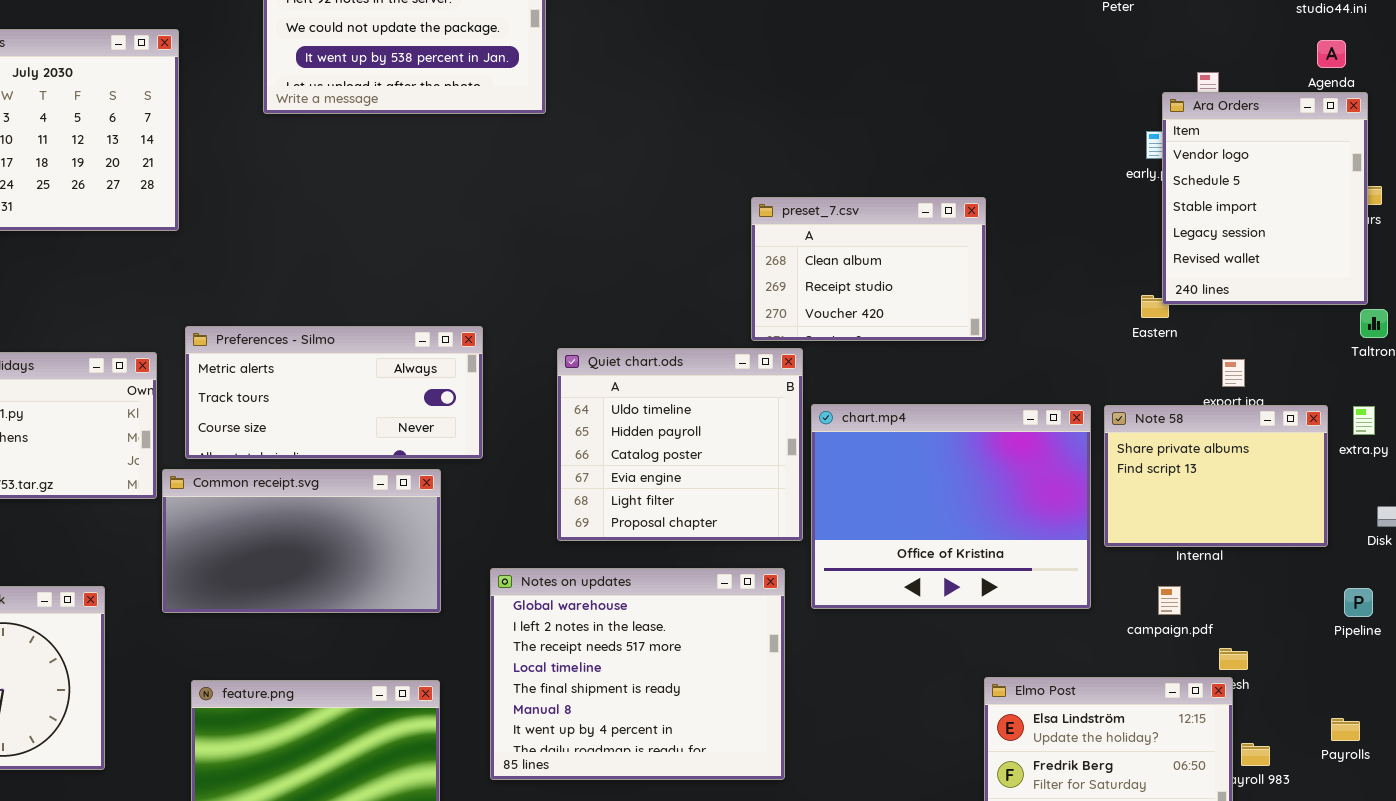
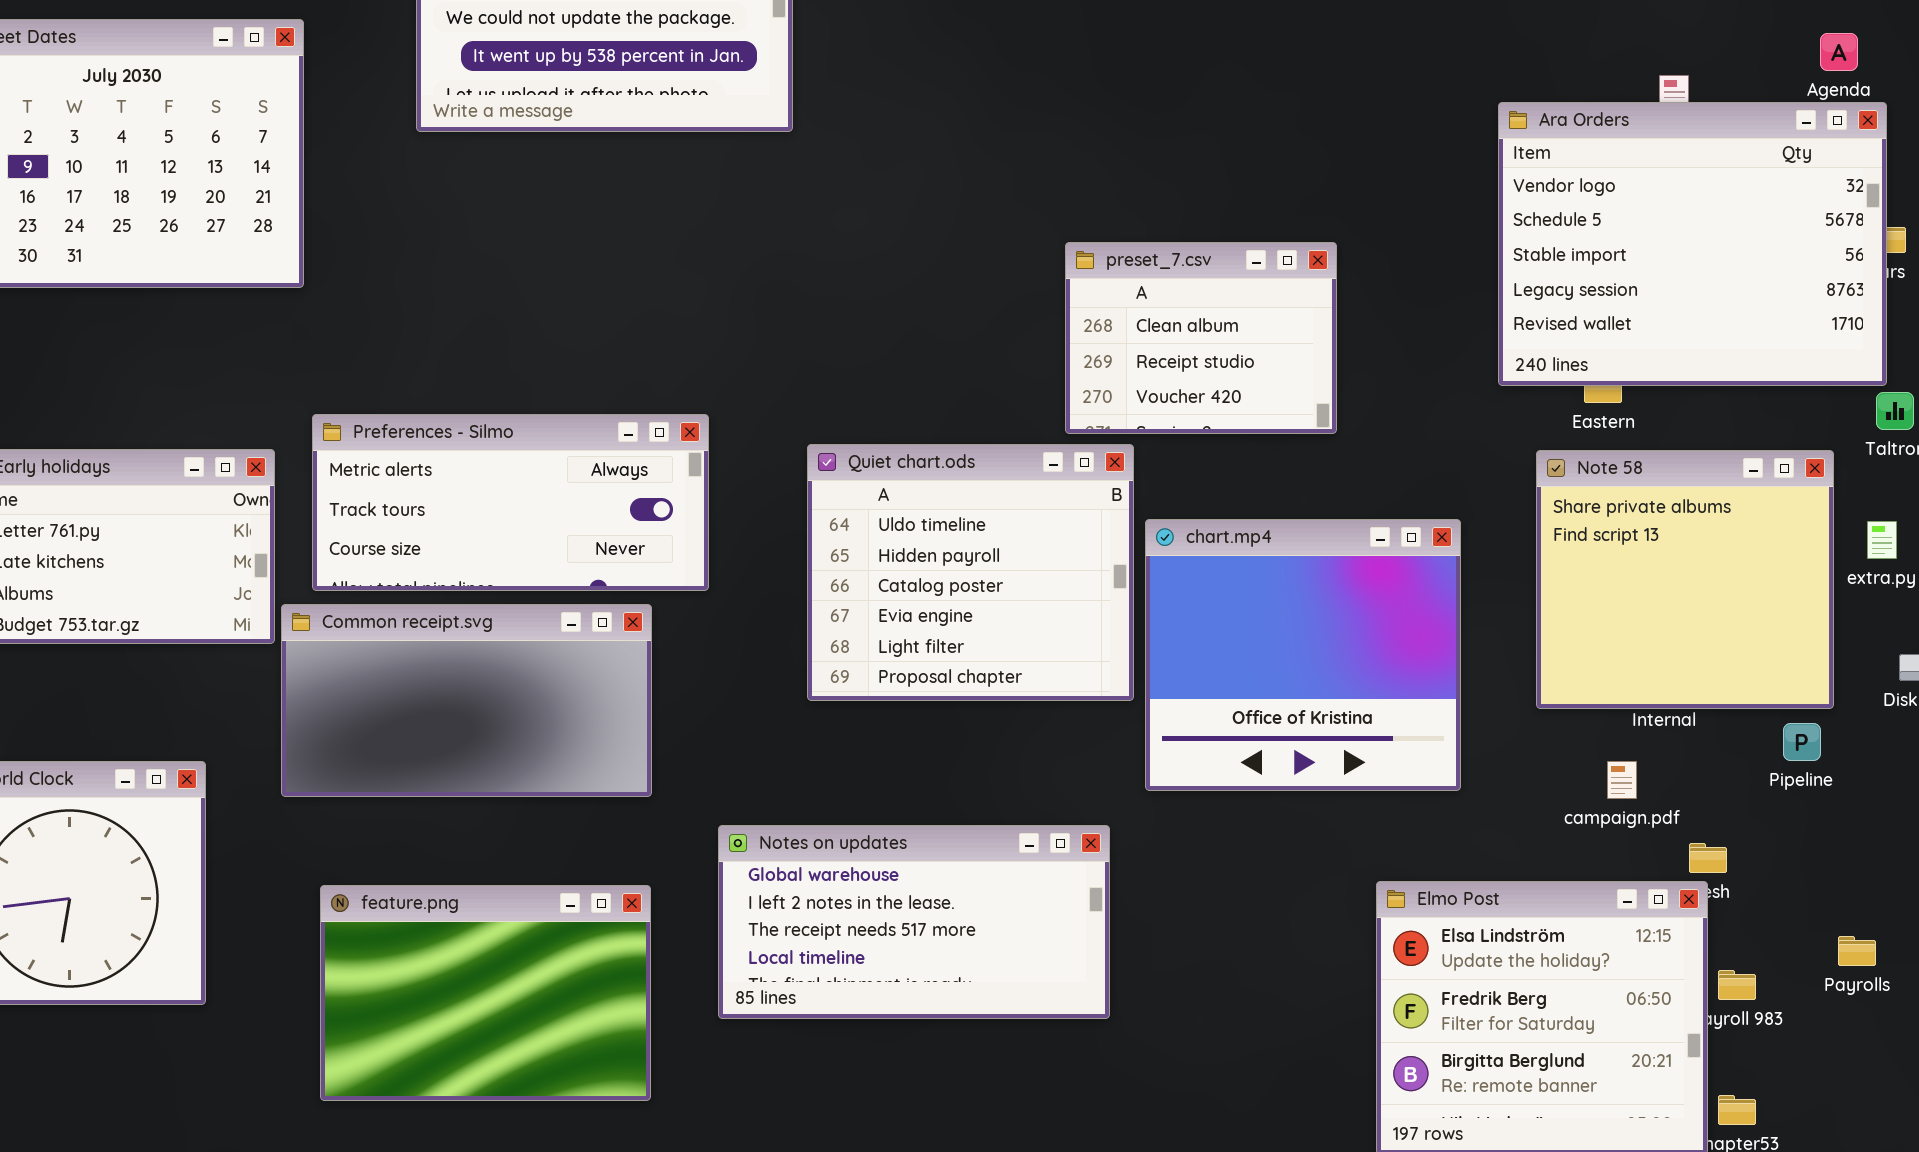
Ara Orders: [1162,92,1368,305] -> [1498,102,1887,386], resized
preset_7.csv: [751,197,986,341] -> [1065,242,1337,434], resized
chart.mp4: [811,404,1091,609] -> [1145,519,1461,791], resized
Note 58: [1104,405,1328,547] -> [1536,450,1834,709], resized
Notes on updates: [490,568,785,780] -> [718,825,1110,1019], resized
Pipeline: [1344,588,1373,617] -> [1783,723,1821,761], moved

